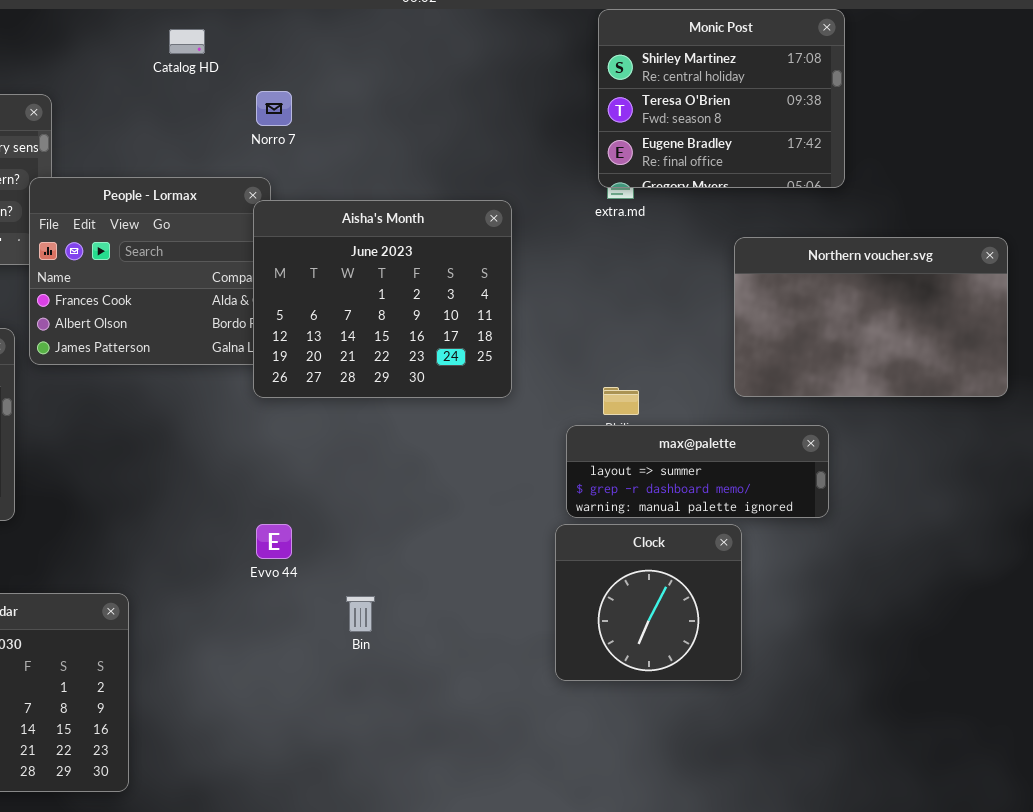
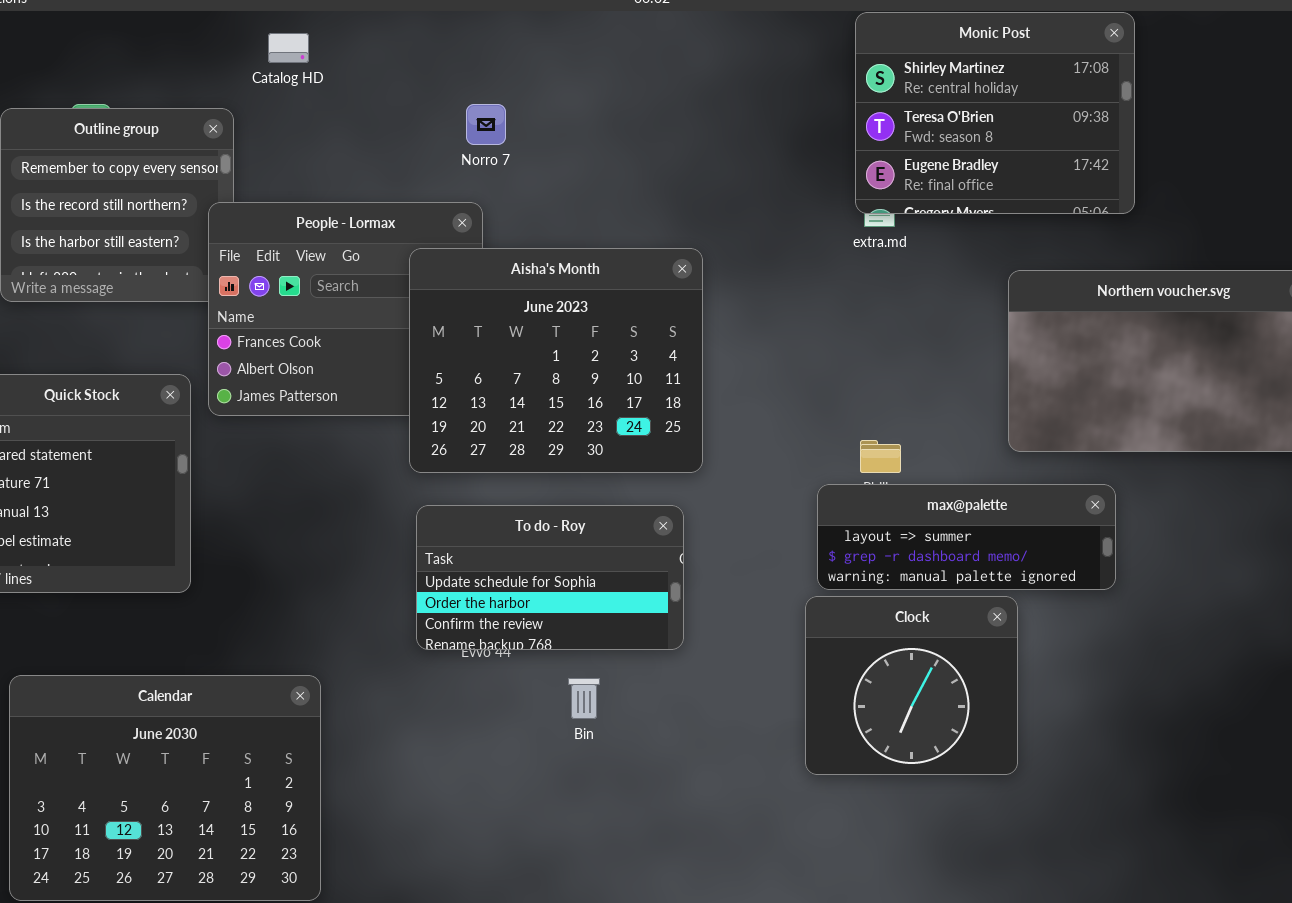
Catalog HD: [169,29,205,54] -> [268,33,309,63], moved
Aisha's Month: [253,200,512,398] -> [409,248,703,473], moved
To do - Roy: none -> [416,505,684,650], opened

